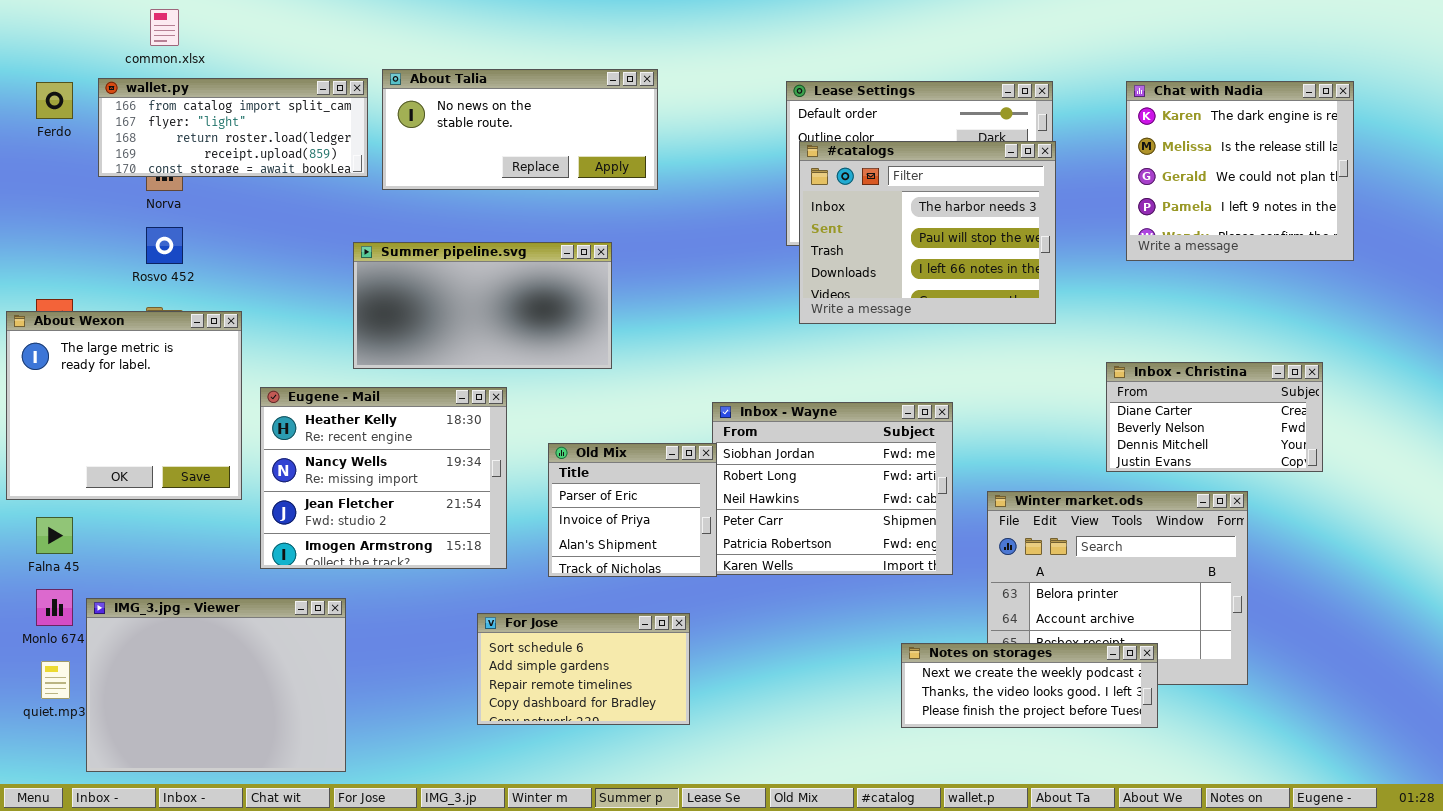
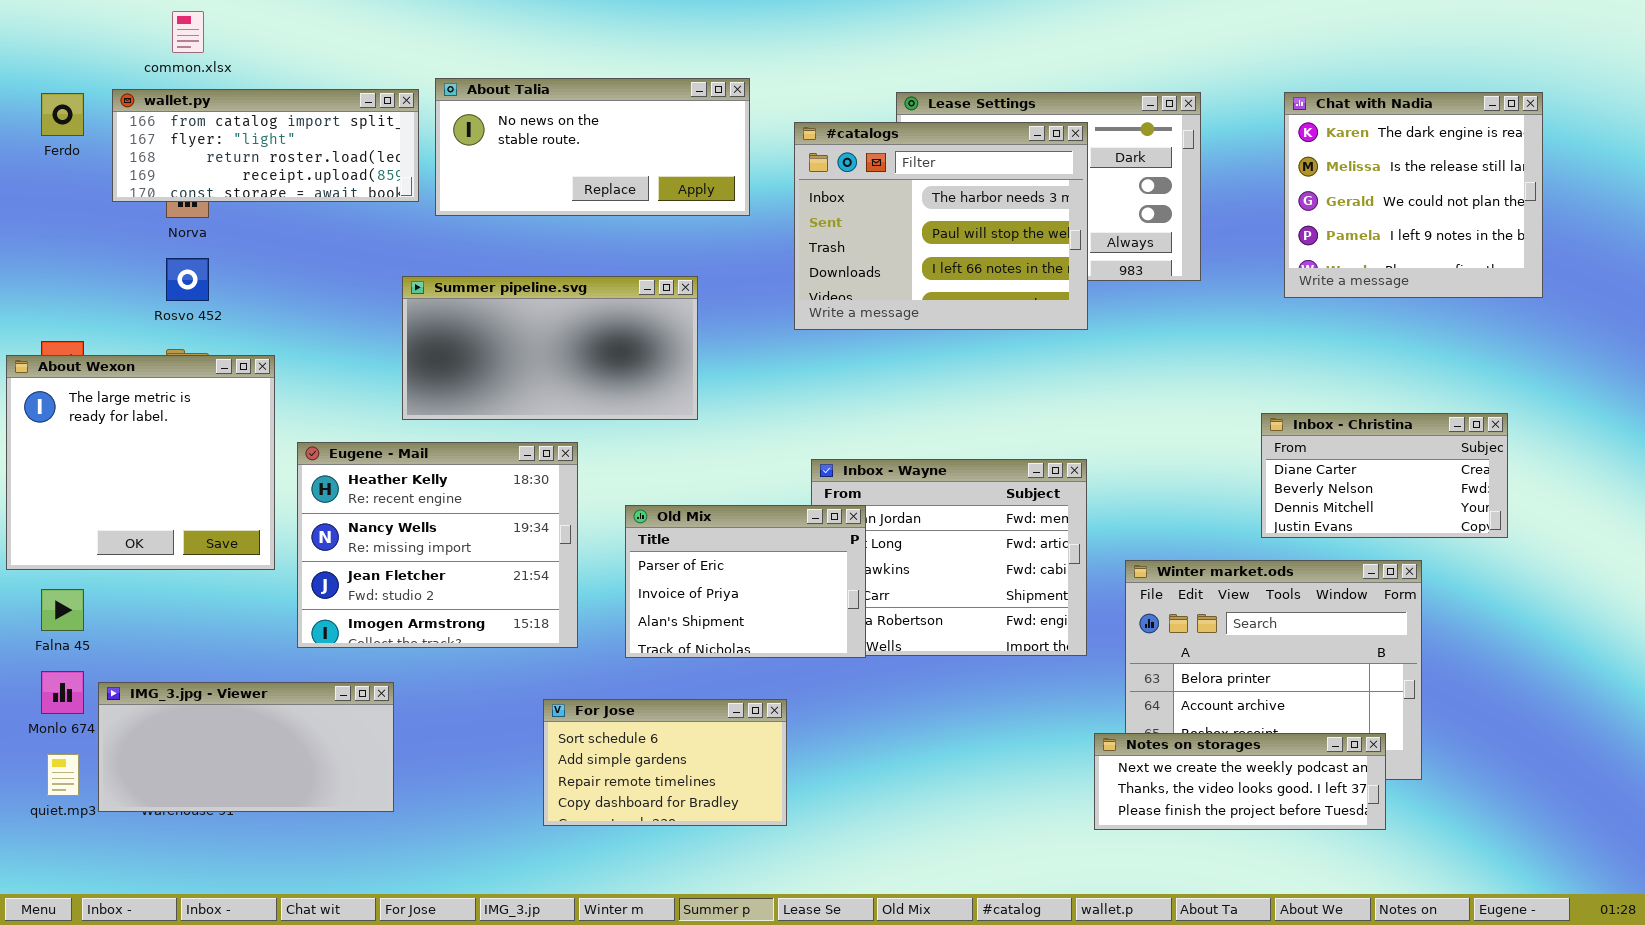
#catalogs: [799,141,1056,324] -> [794,122,1088,330], moved
Old Mix: [548,443,717,577] -> [625,505,866,658], resized
IMG_3.jpg - Viewer: [86,598,346,772] -> [98,682,394,812], resized
Notes on storages: [901,643,1158,728] -> [1094,733,1386,830], moved

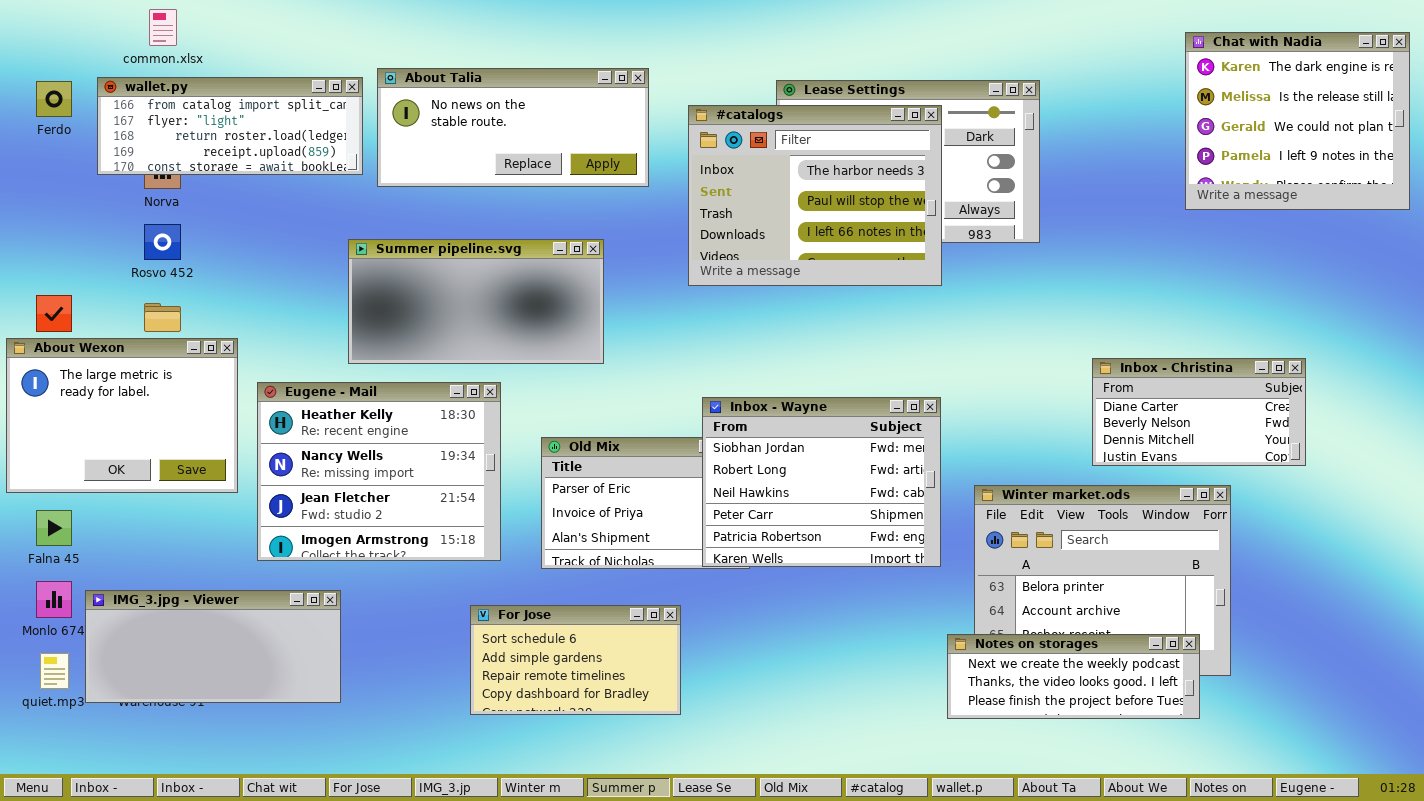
Chat with Nadia: [1284,92,1543,298] -> [1185,32,1410,210], moved
About Wexon: [6,355,275,570] -> [6,338,238,493], resized
Inbox - Wayne: [811,459,1087,656] -> [702,397,941,567], raised

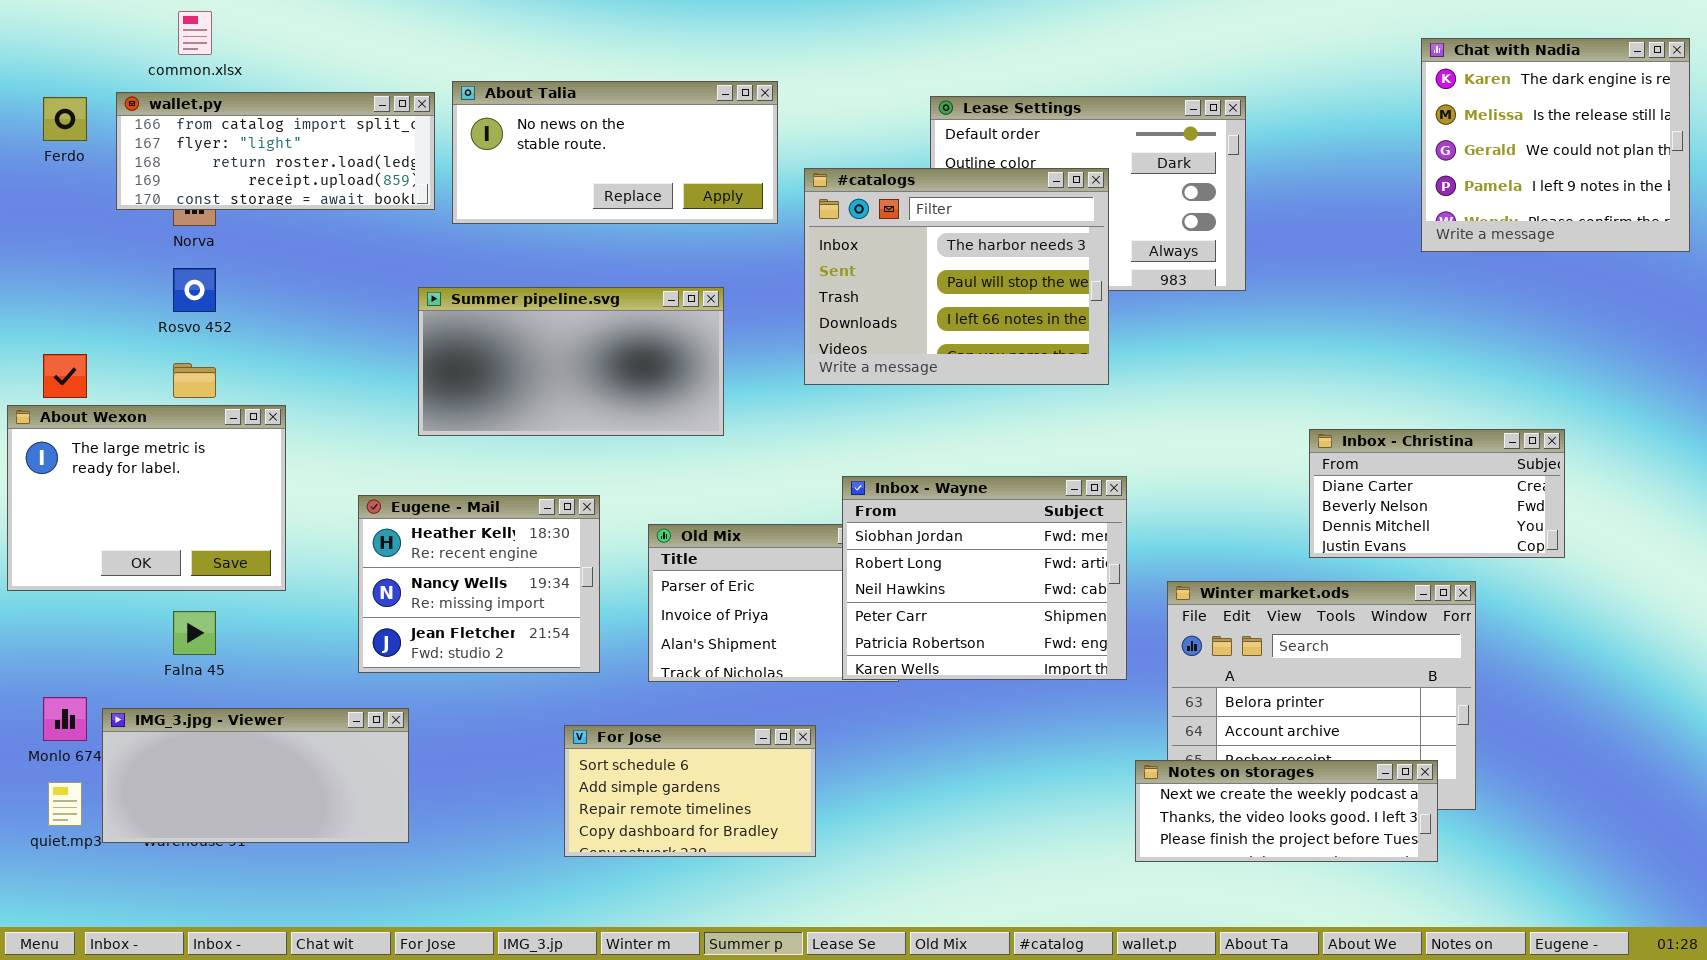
#catalogs: [688,105,942,286] -> [804,168,1109,385], moved
Eugene - Mail: [257,382,501,561] -> [358,495,600,673], resized
Falna 45: [36,510,72,546] -> [173,611,216,655], moved

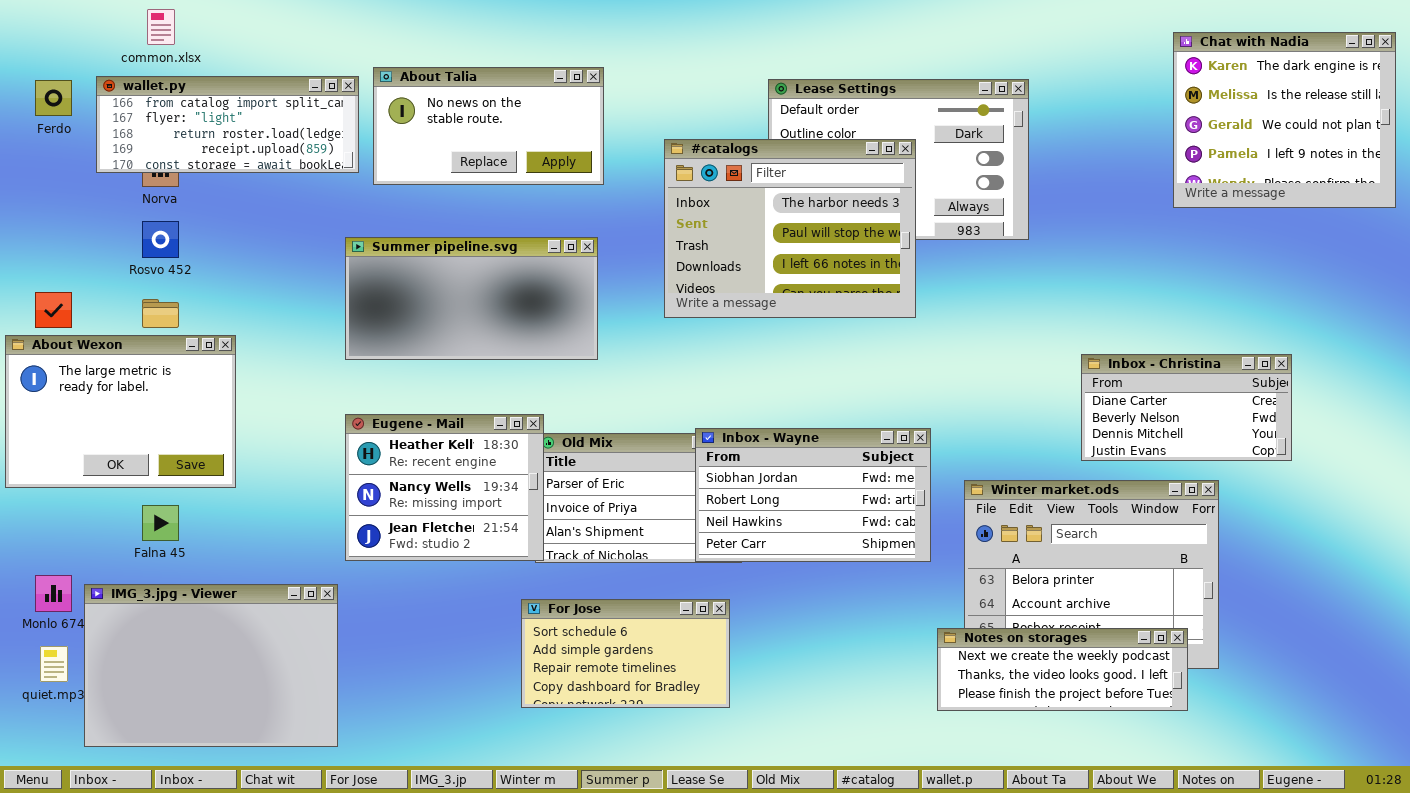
About Talia: [452,81,778,224] -> [373,67,604,185], resized
Inbox - Wayne: [842,476,1127,680] -> [695,428,931,562], resized
Eugene - Mail: [358,495,600,673] -> [345,414,544,561], moved
IMG_3.jpg - Viewer: [102,708,409,843] -> [84,584,338,747], resized
For Jose: [564,725,816,857] -> [521,599,730,708], moved

